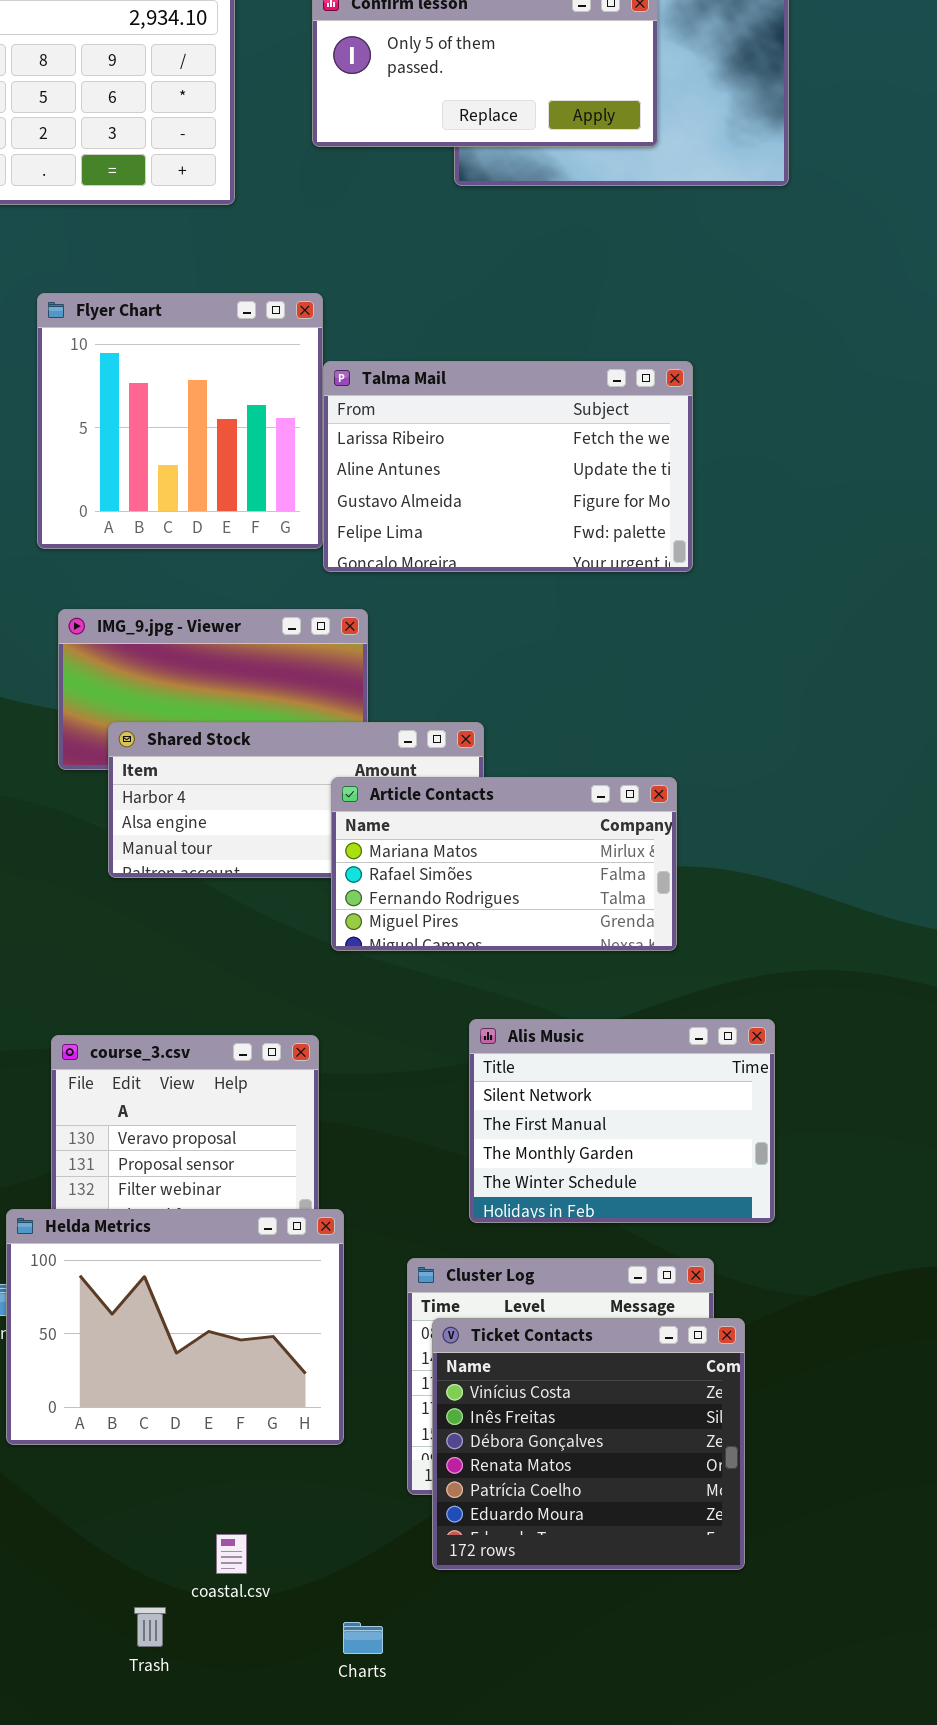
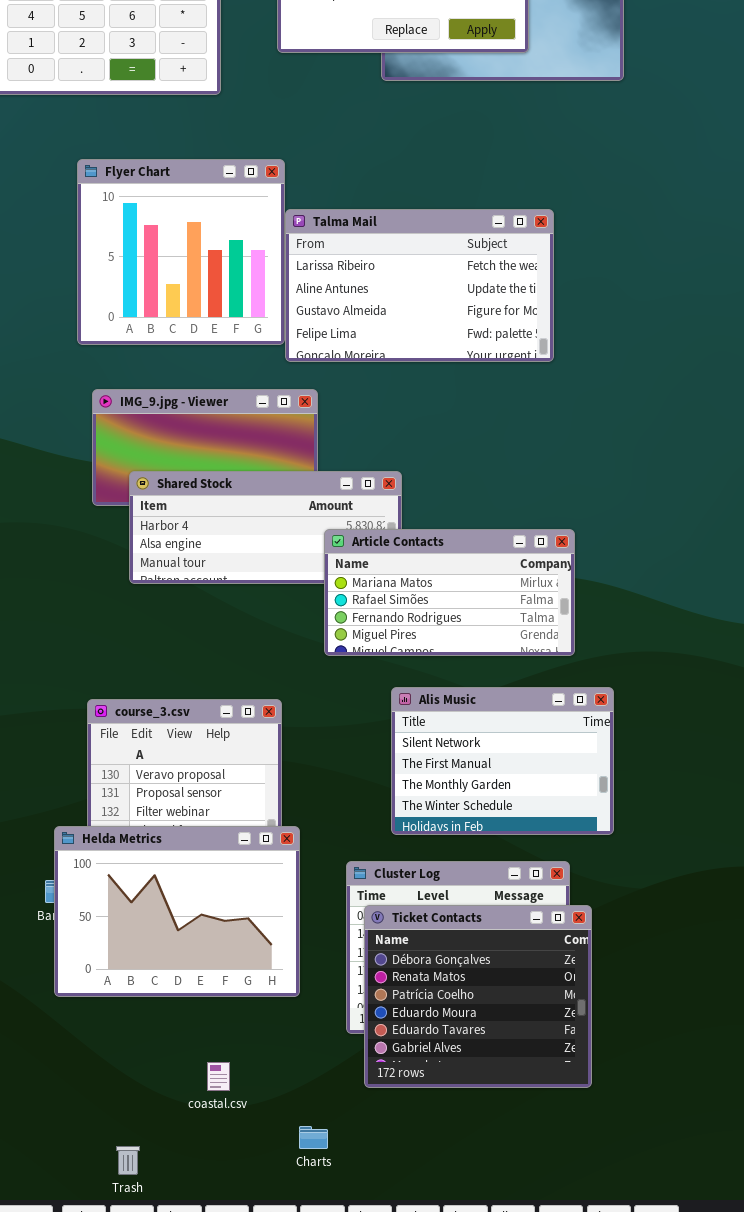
Article Contacts: [331,777,677,951] -> [324,529,575,656], moved
Ticket Contacts: [432,1318,745,1570] -> [364,905,592,1088], scrolled down 2 rows
Trash: [134,1607,166,1647] -> [116,1146,140,1175], moved

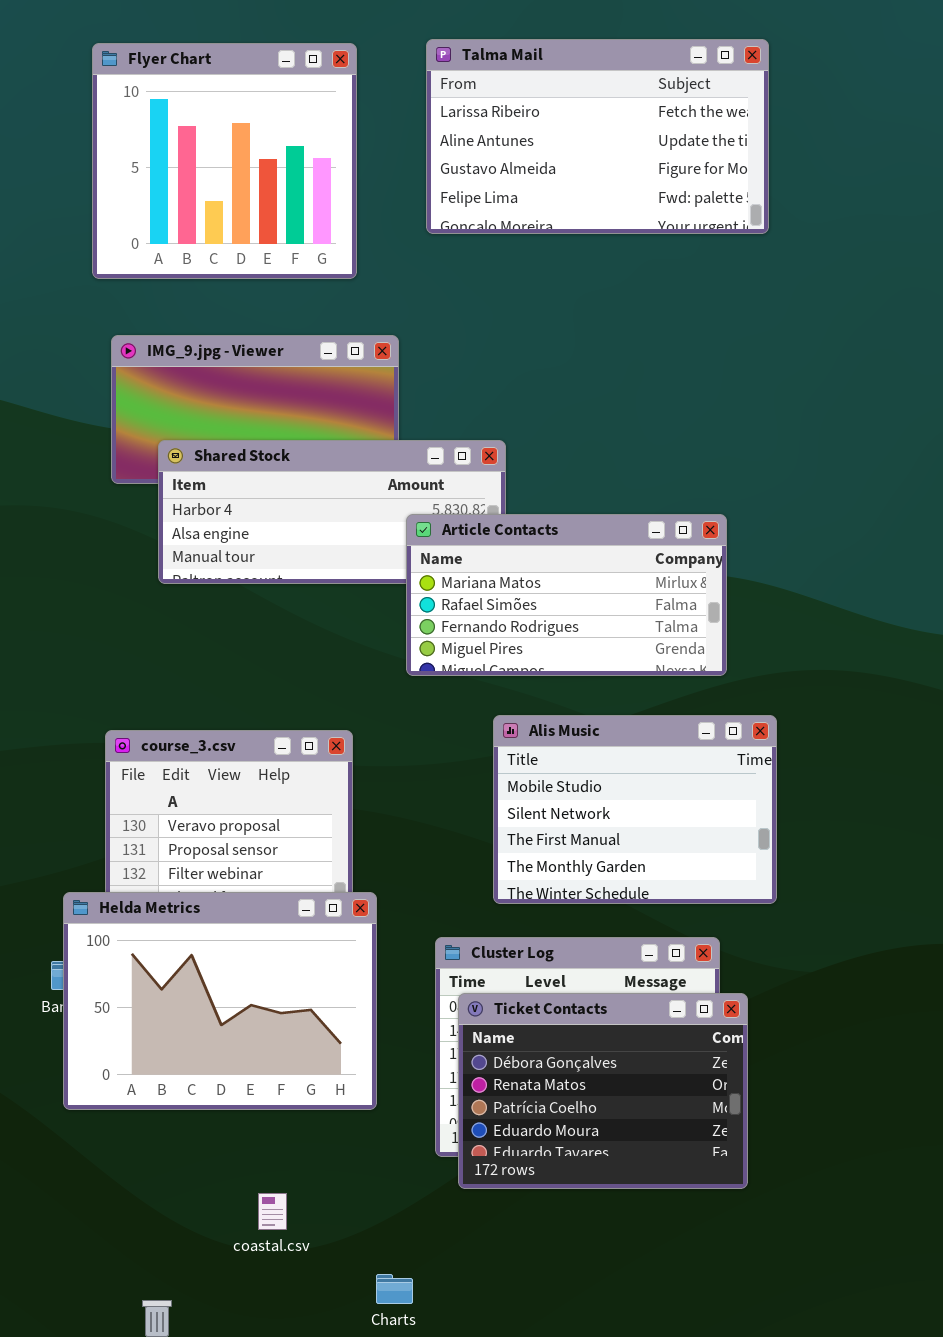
Talma Mail: [285,209,554,362] -> [426,39,769,234], moved
Alis Music: [391,687,614,835] -> [493,715,777,904], scrolled up 1 row
Ticket Contacts: [364,905,592,1088] -> [458,993,748,1189], resized

